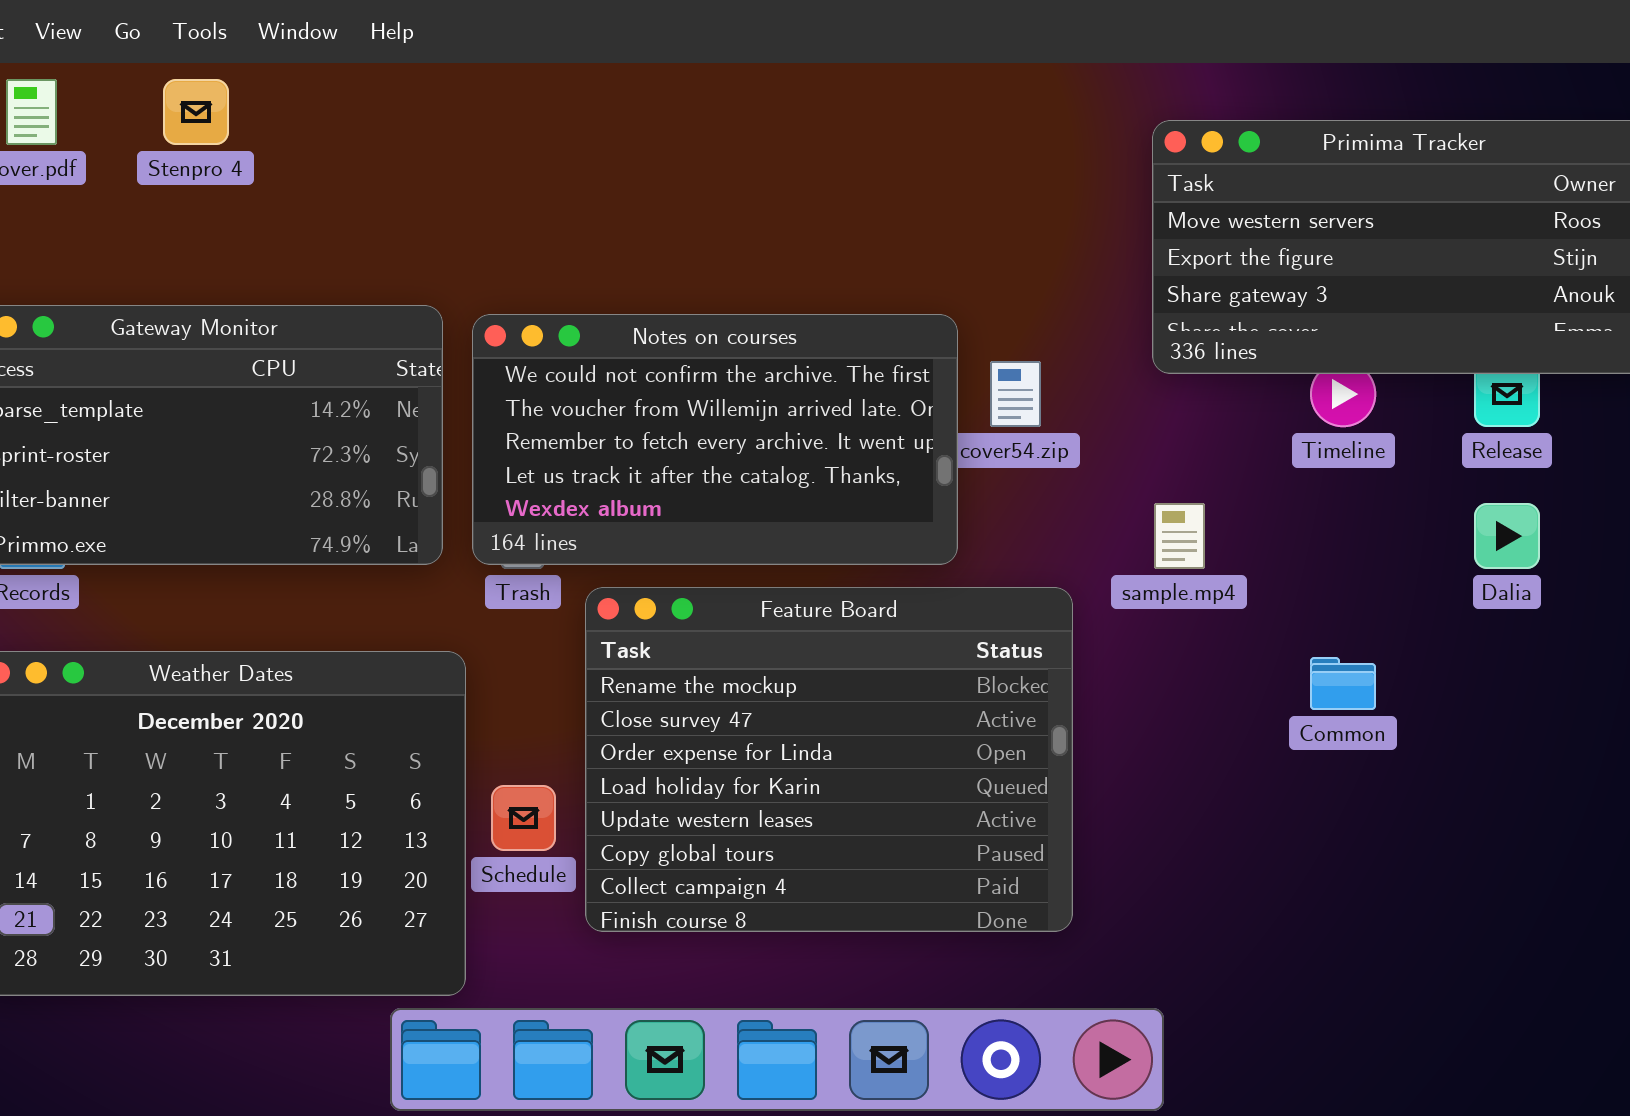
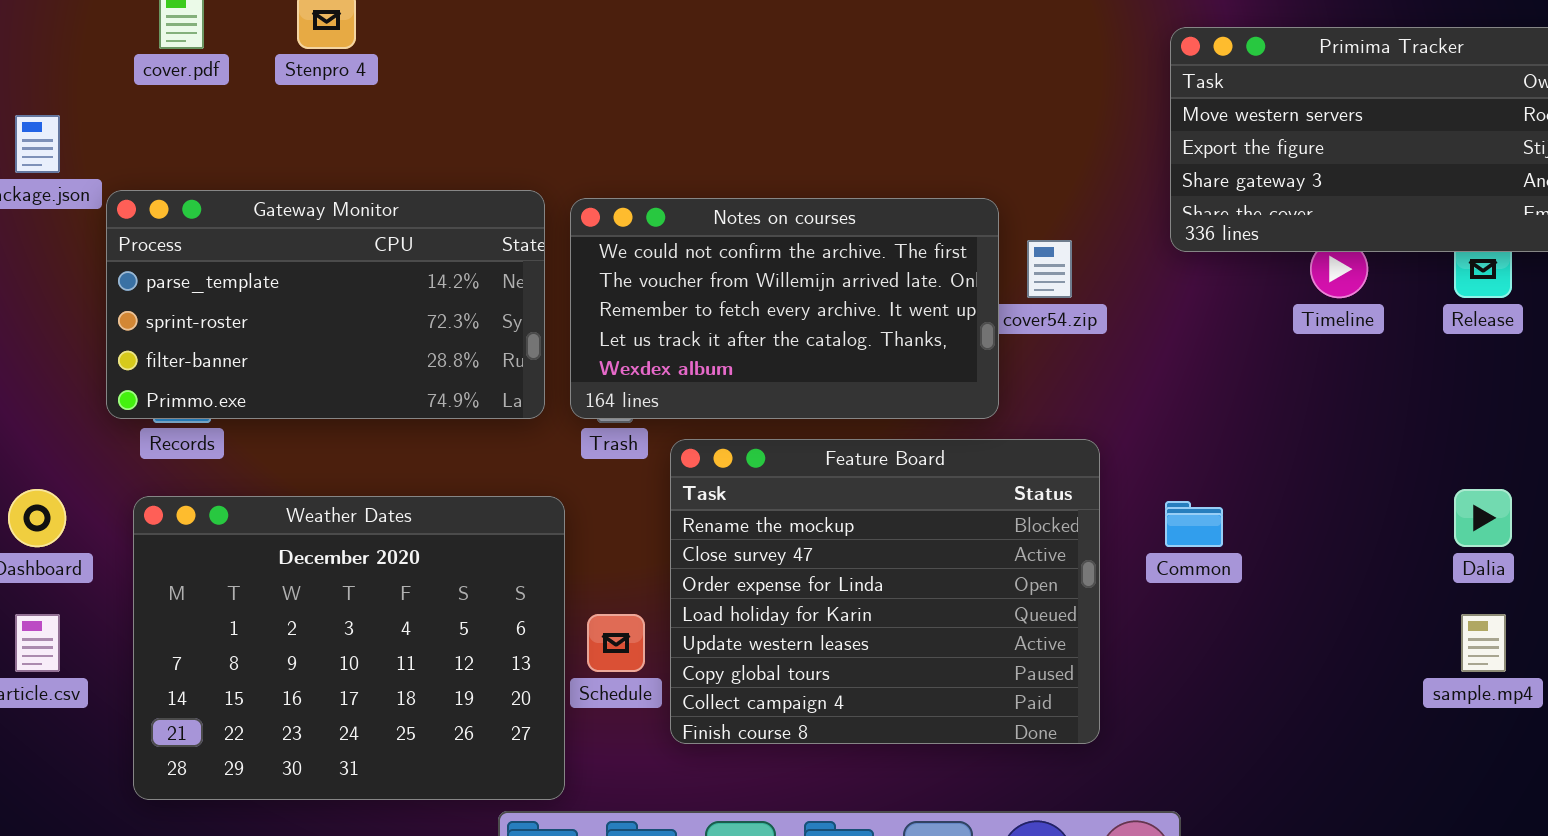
sample.mp4: [1154,503,1205,569] -> [1461,614,1506,672], moved
Dalia: [1474,503,1540,569] -> [1454,489,1512,547], moved
Common: [1310,657,1376,710] -> [1165,501,1223,547], moved

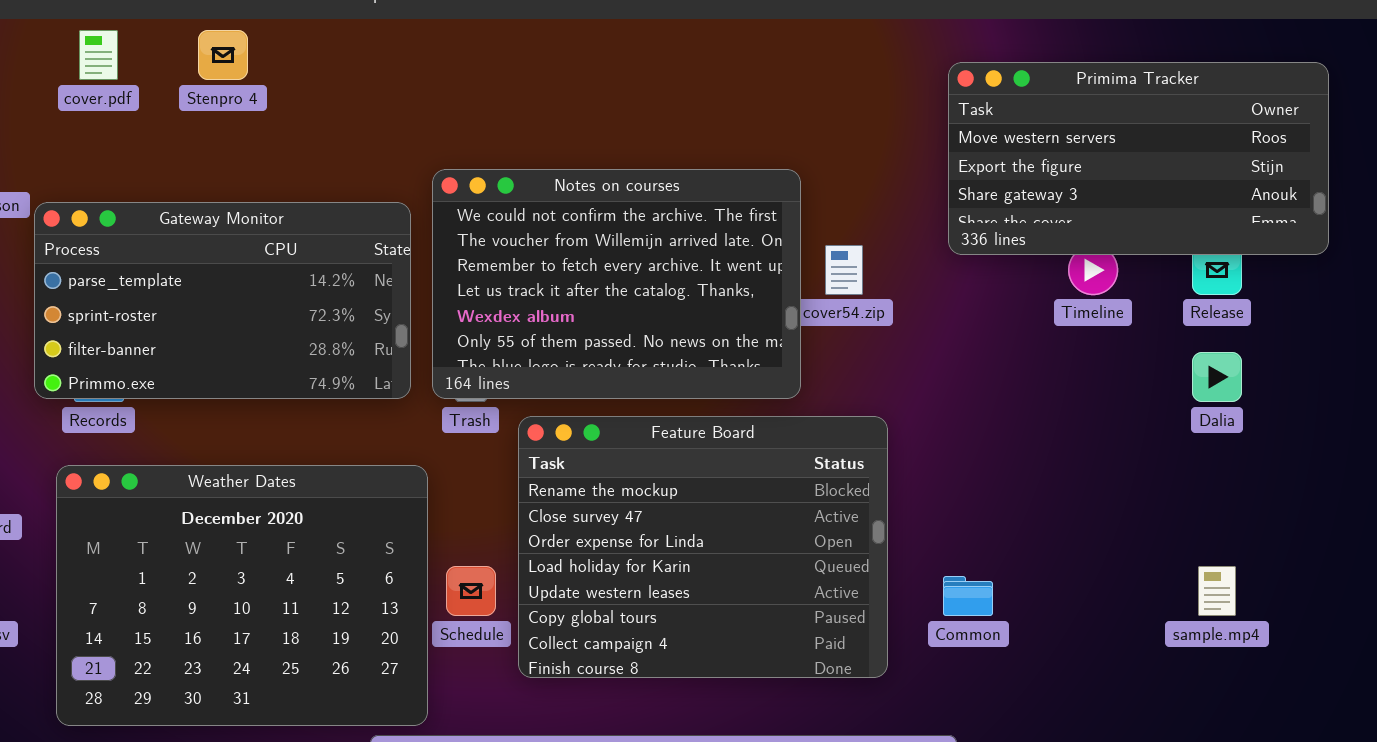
Notes on courses: [570,198,999,419] -> [432,169,801,399], resized
Dalia: [1454,489,1512,547] -> [1192,352,1242,402], moved
Common: [1165,501,1223,547] -> [943,576,993,616], moved

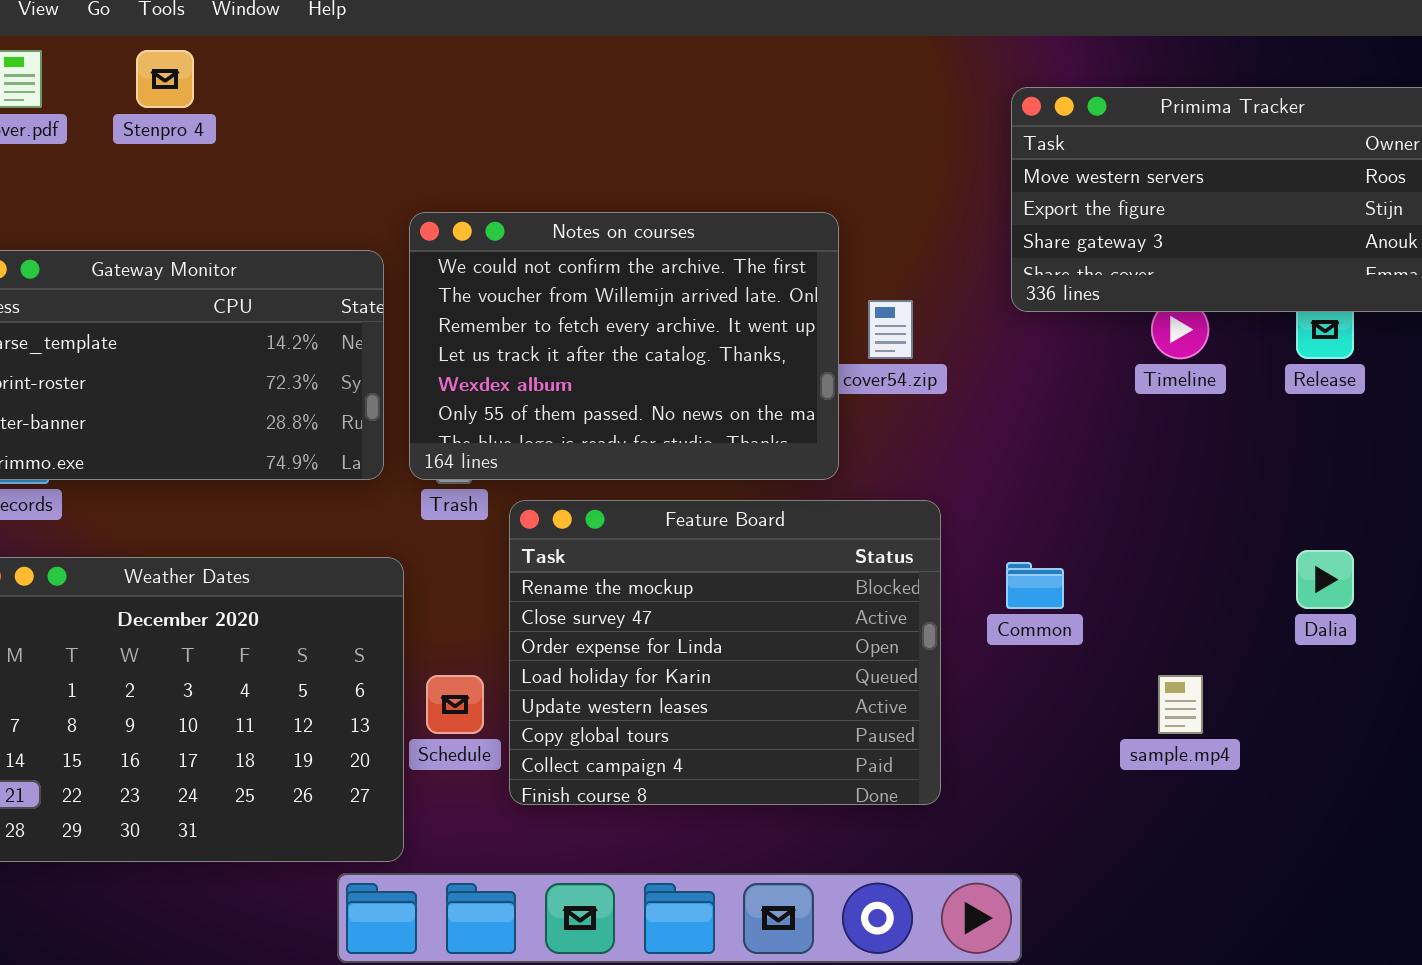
Dalia: [1192,352,1242,402] -> [1296,550,1354,609], moved
sample.mp4: [1198,566,1236,616] -> [1158,675,1203,734], moved
Common: [943,576,993,616] -> [1006,562,1064,609], moved

